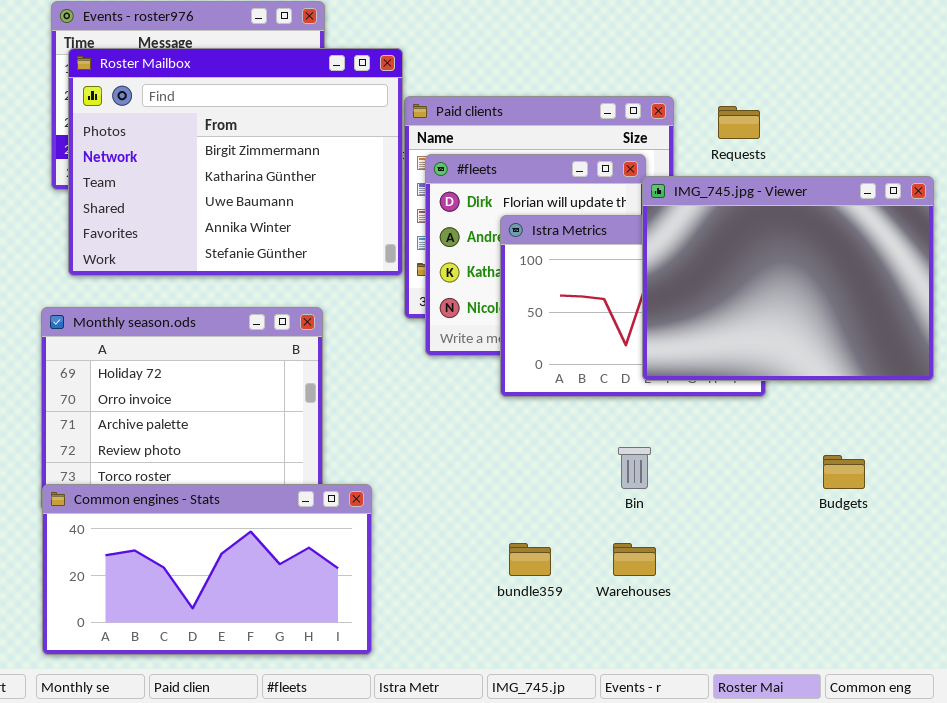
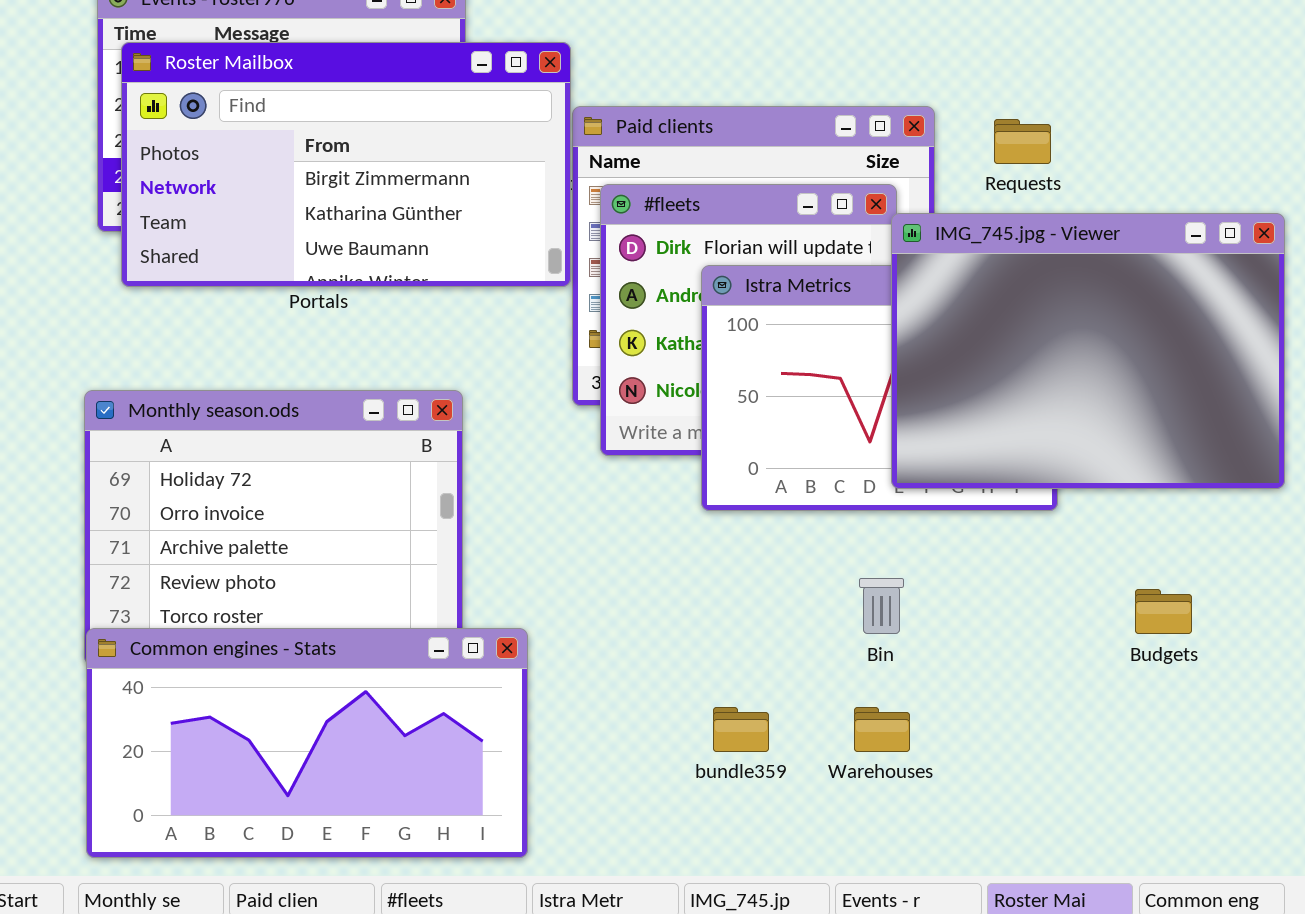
Roster Mailbox: [68,48,403,276] -> [121,42,571,287], resized

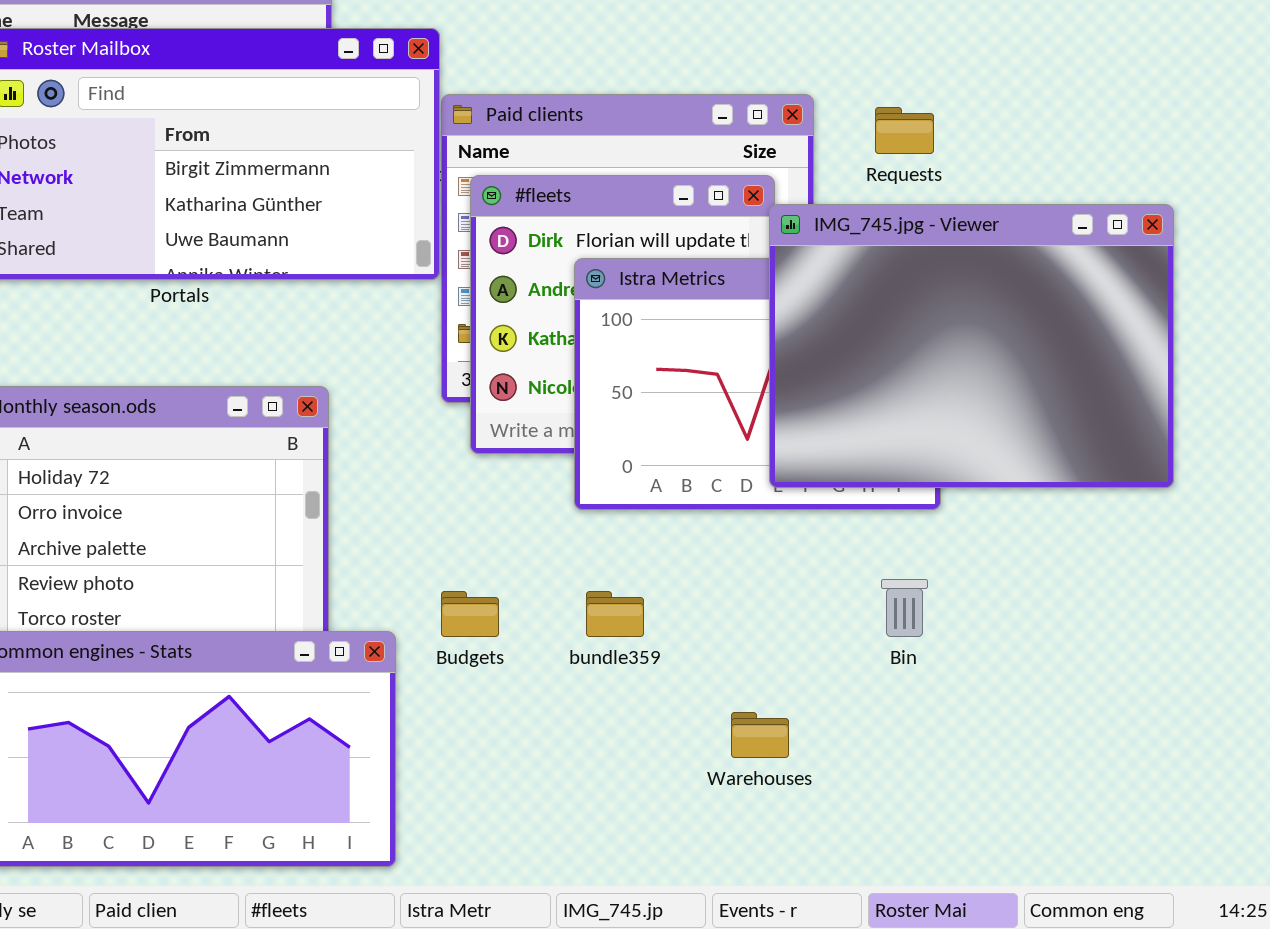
Bin: [859,578,904,634] -> [881,579,928,637], moved
Budgets: [1135,589,1192,634] -> [441,591,499,637], moved
bundle359: [713,707,769,752] -> [586,591,644,637], moved

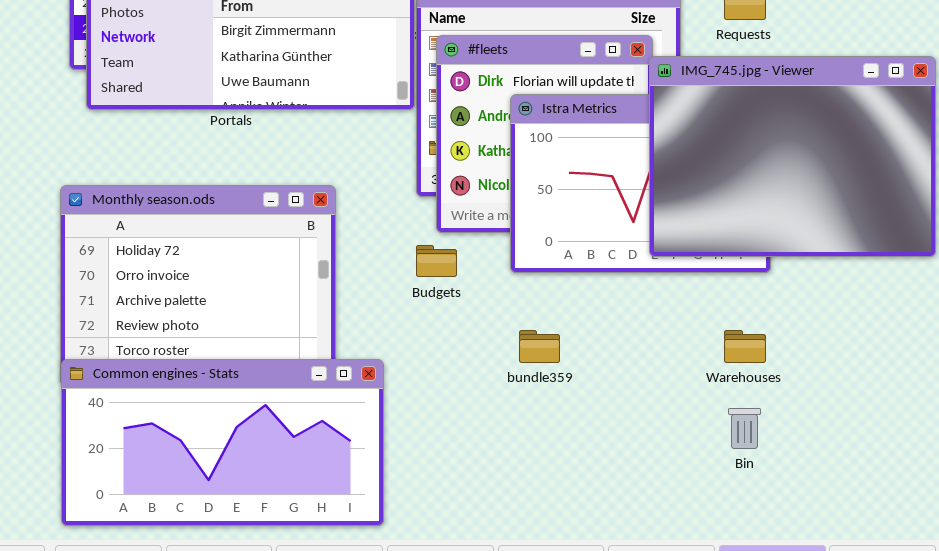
Bin: [881,579,928,637] -> [728,408,761,449], moved
Budgets: [441,591,499,637] -> [416,245,457,277], moved
Warehouses: [731,712,789,758] -> [724,330,766,363], moved

